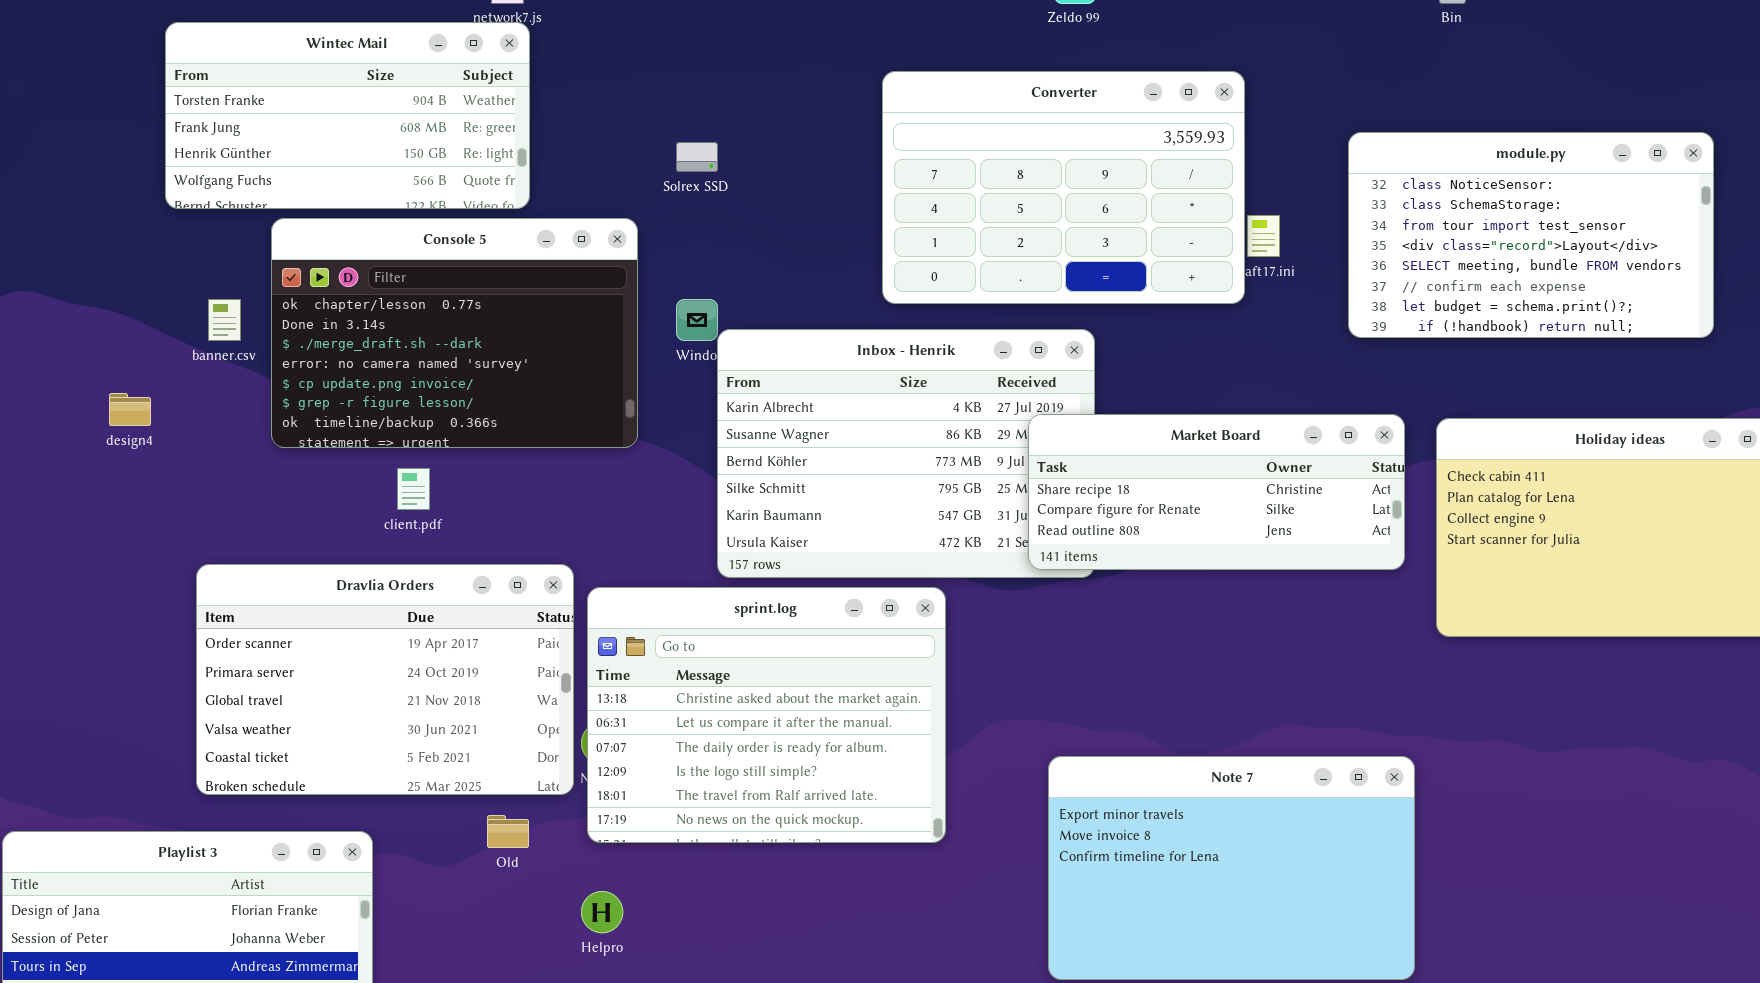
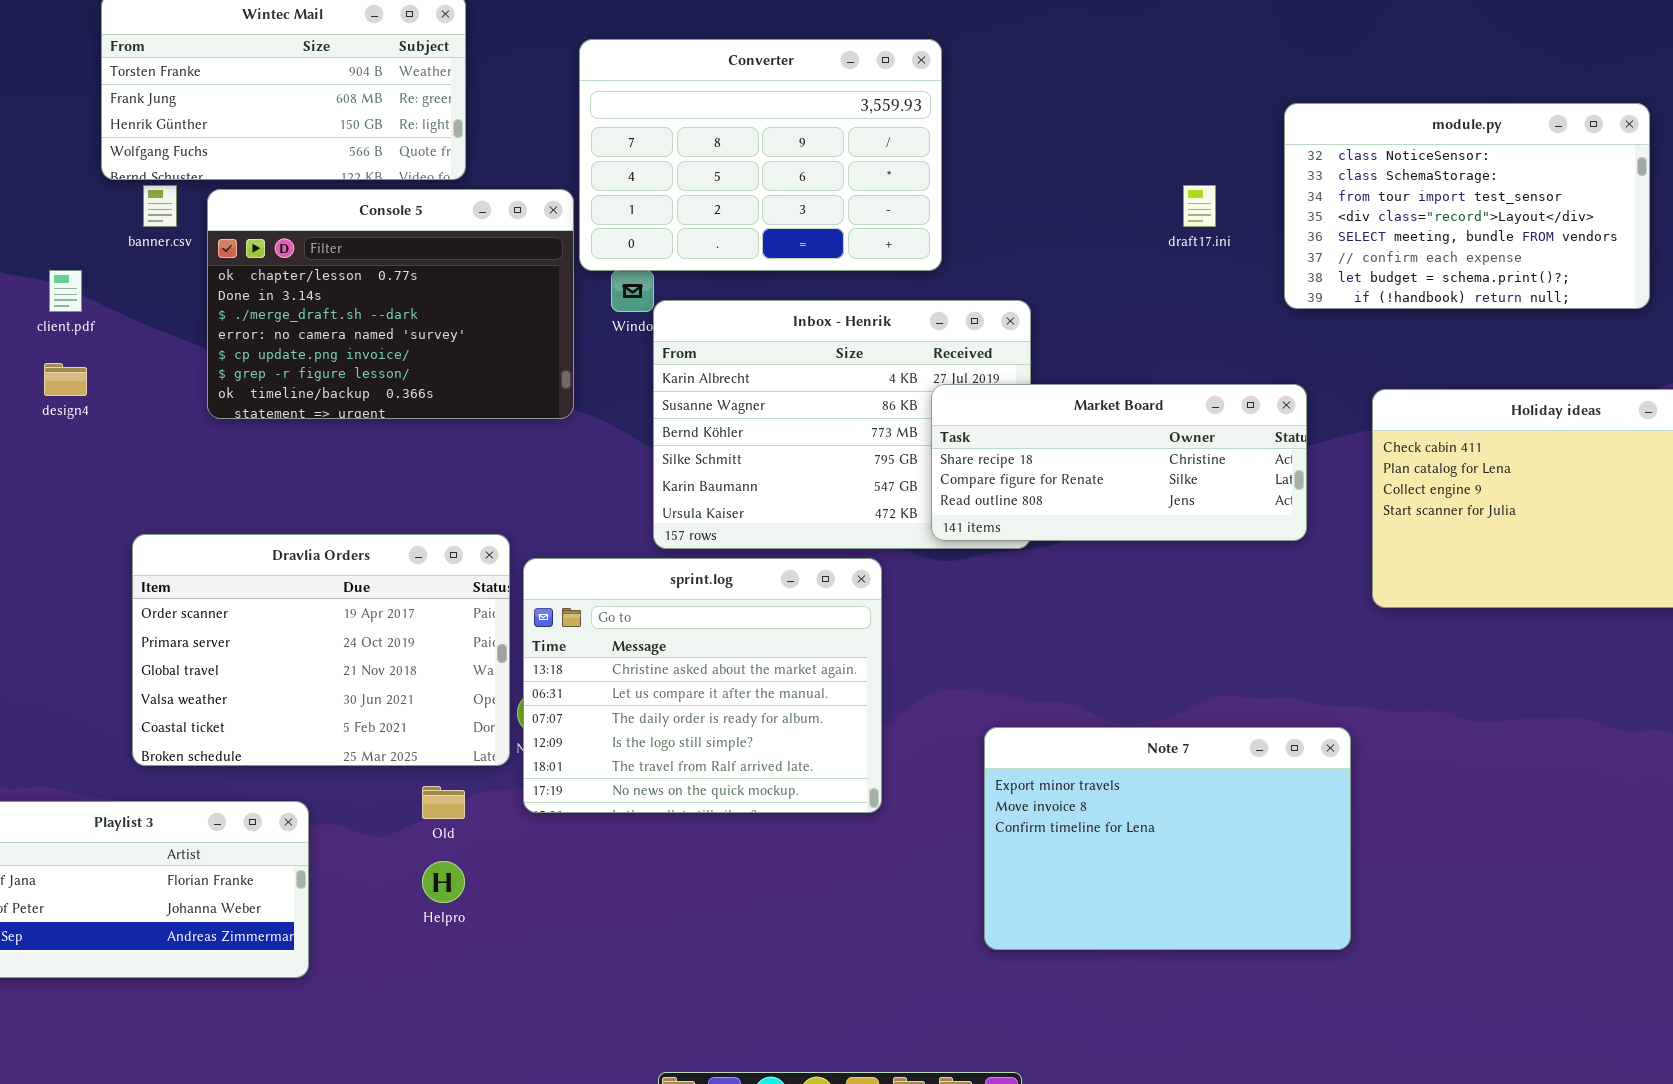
Converter: [882,71,1245,304] -> [579,39,942,271], moved
banner.csv: [208,299,241,341] -> [143,185,177,227], moved
Market Board: [1028,414,1405,570] -> [931,384,1307,541], moved
client.pdf: [397,468,430,510] -> [49,270,82,312], moved
Helpro: [581,891,623,933] -> [422,861,465,903], moved

